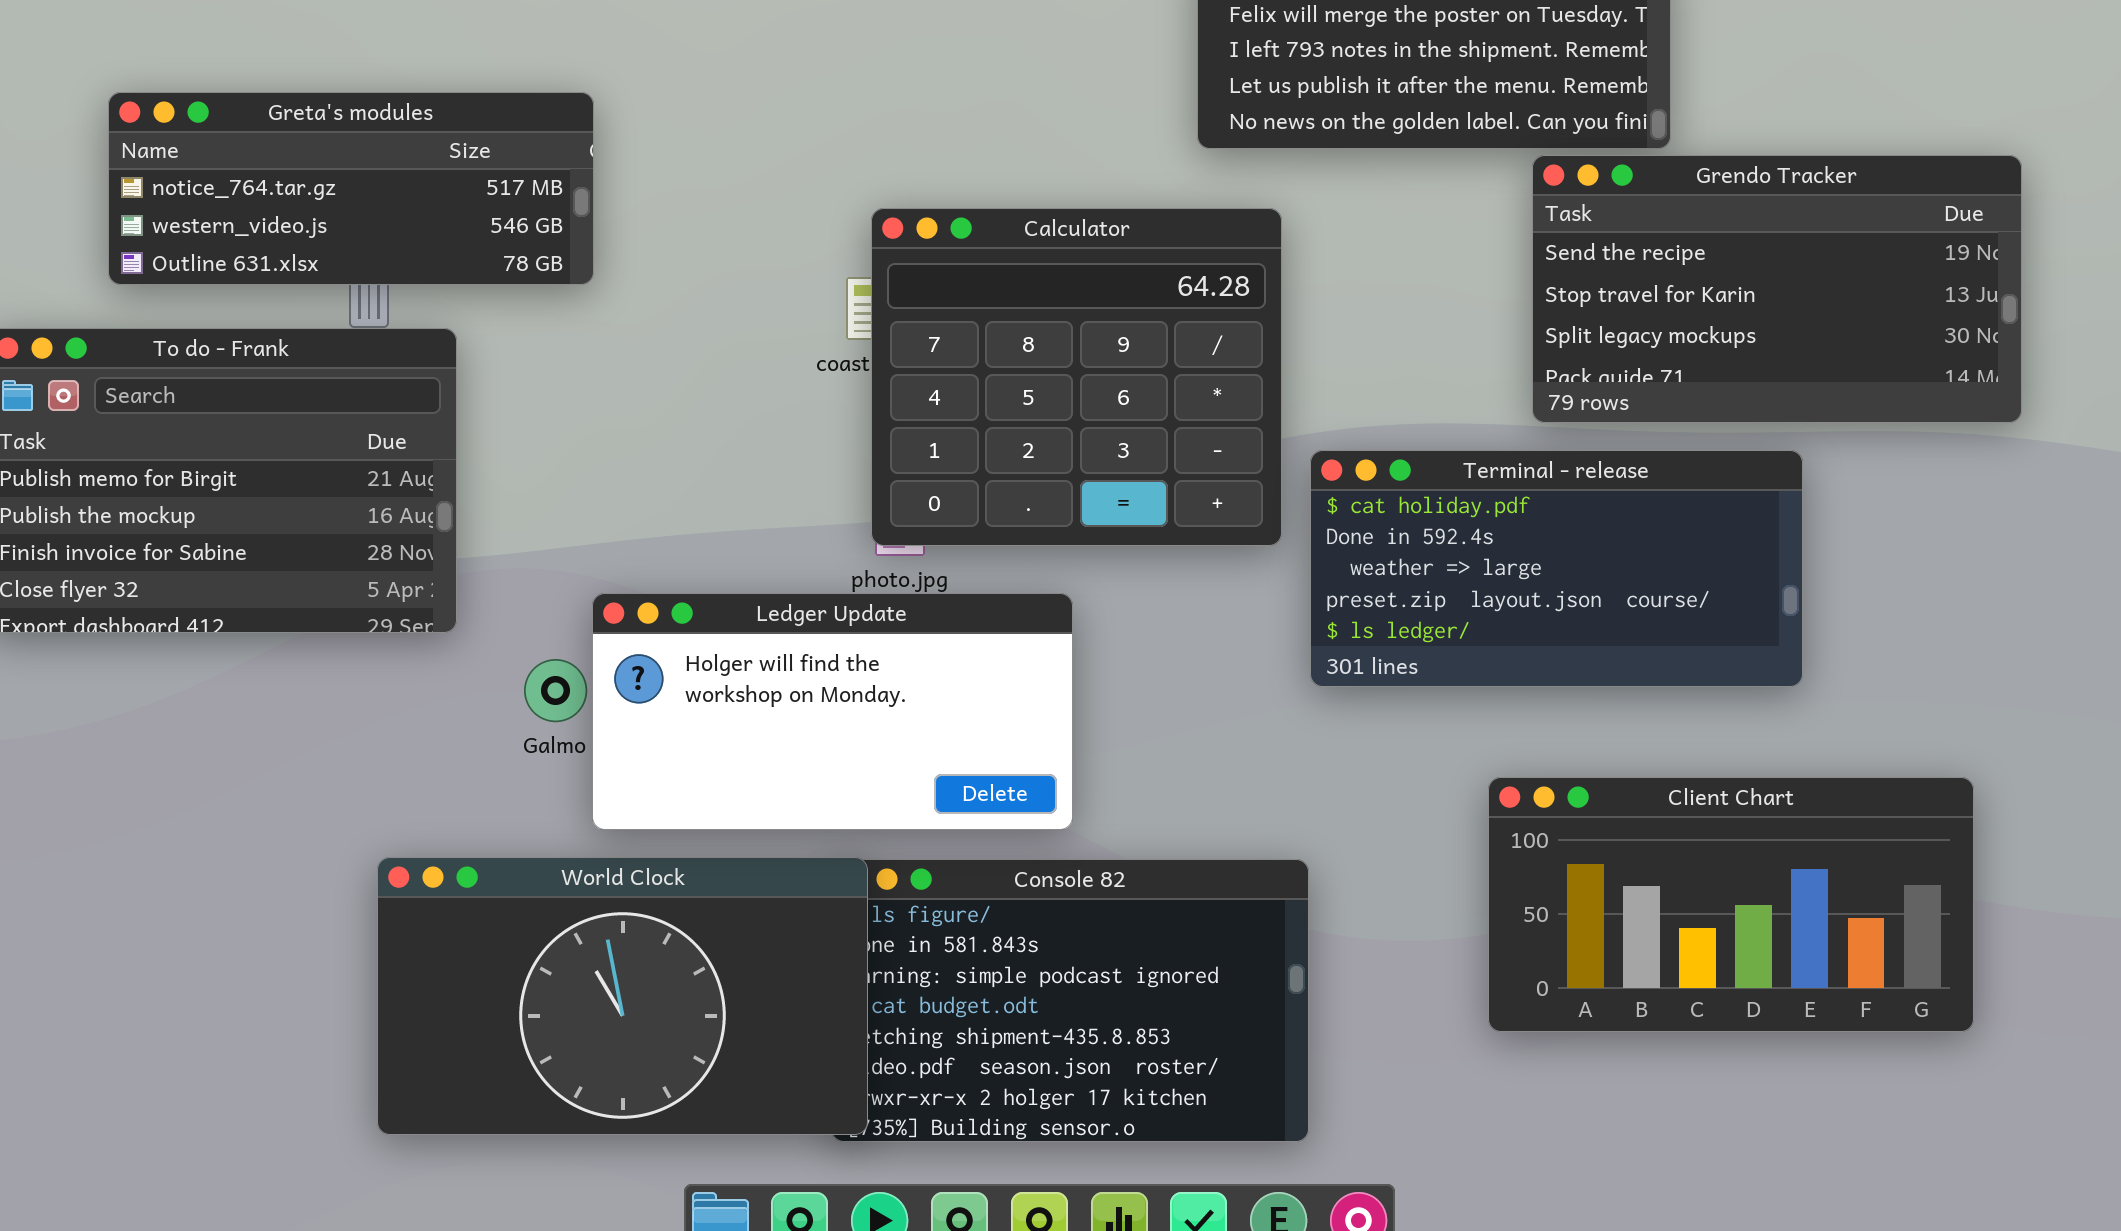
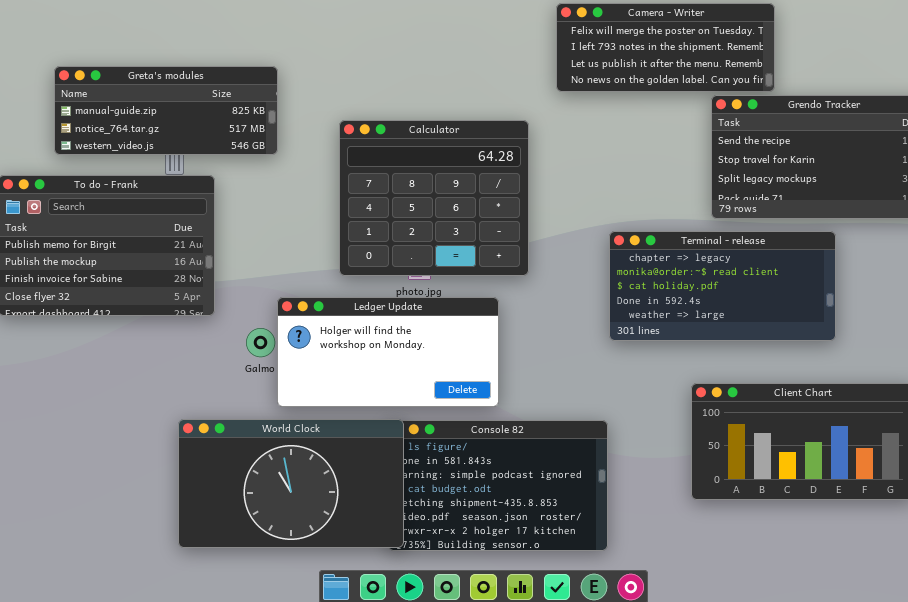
Greta's modules: [108,92,594,285] -> [54,66,278,155], scrolled up 1 row
Calculator: [871,208,1282,546] -> [339,120,529,276], moved
Terminal - release: [1310,450,1803,687] -> [609,231,836,341], scrolled up 2 rows

